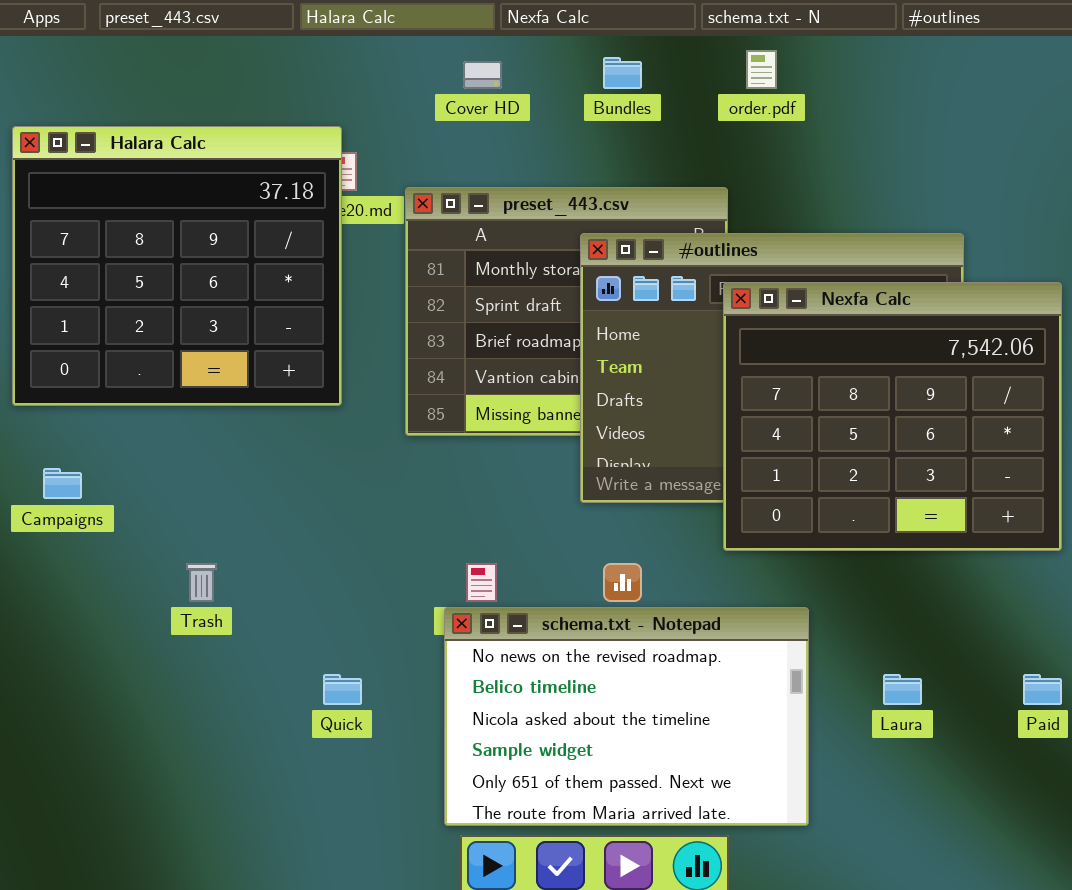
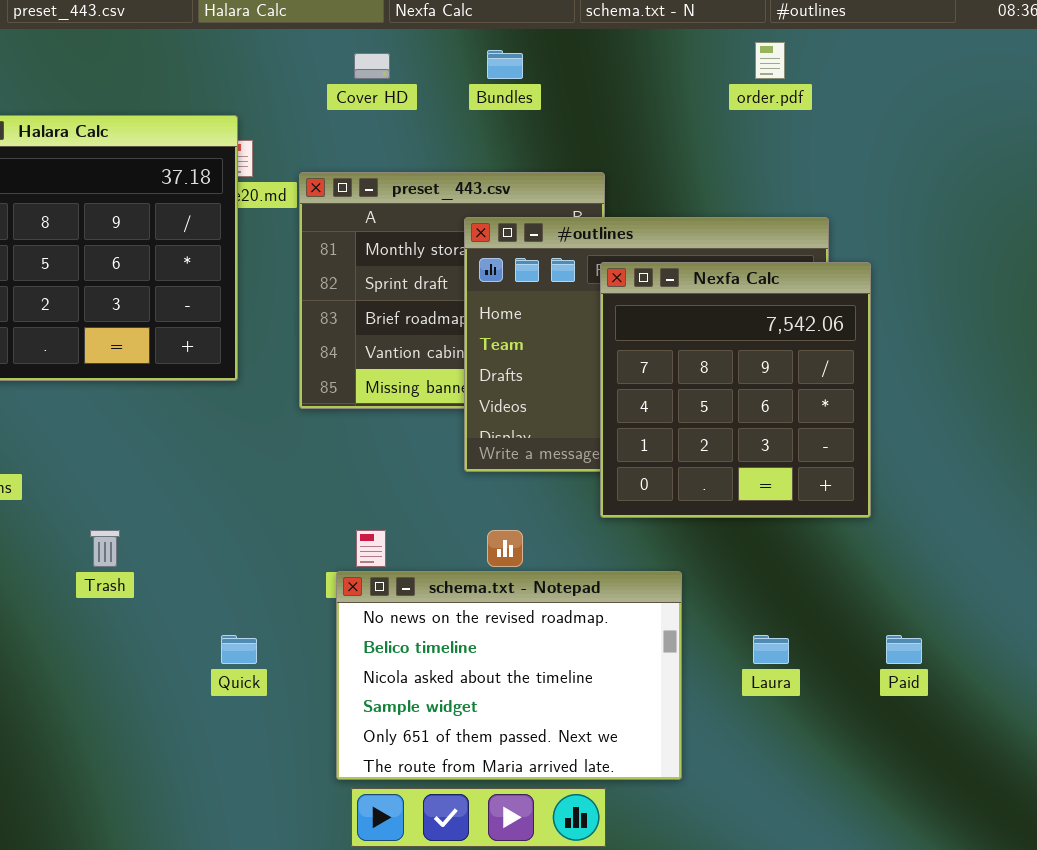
order.pdf: [746,50,777,89] -> [755,42,785,79], moved
Nexfa Calc: [723,282,1062,551] -> [600,262,871,518], resized

